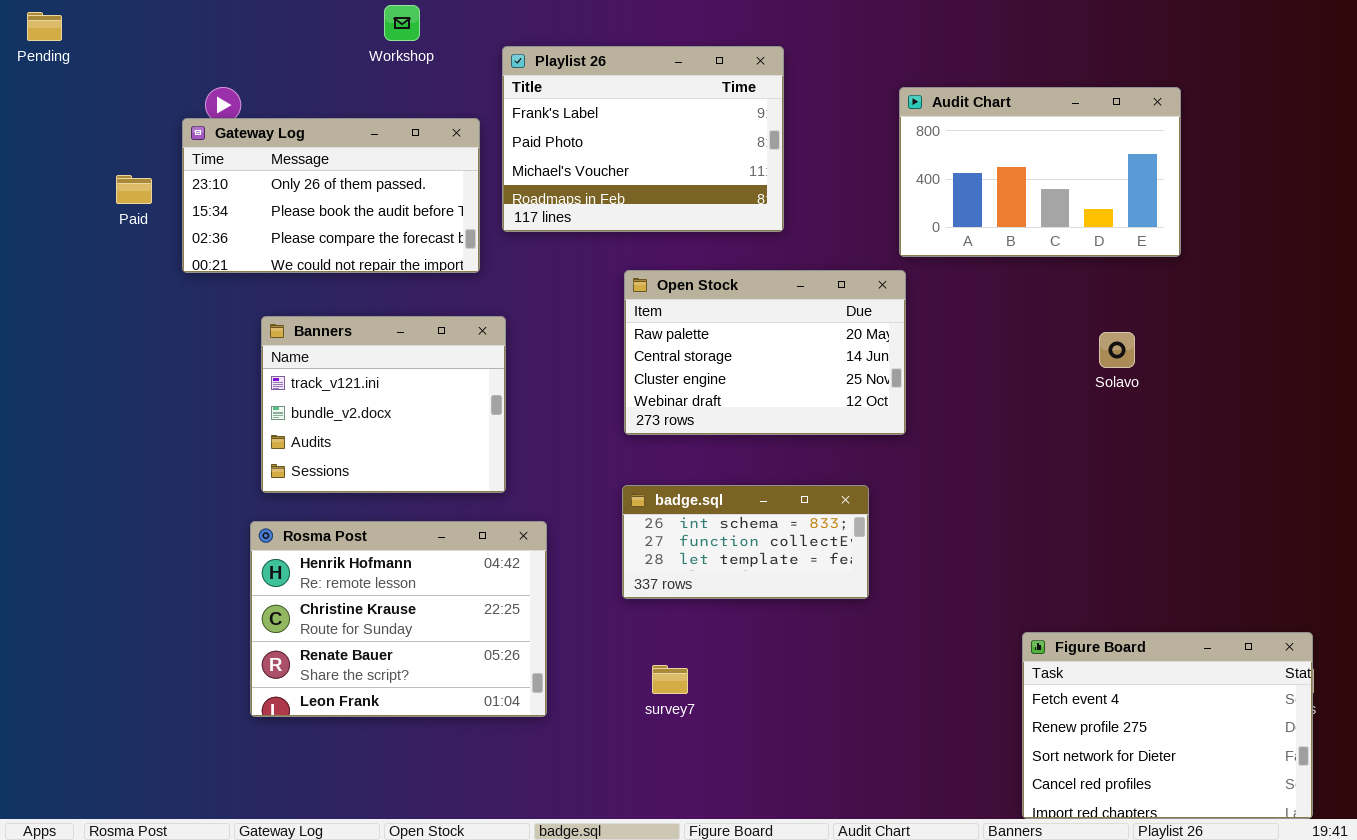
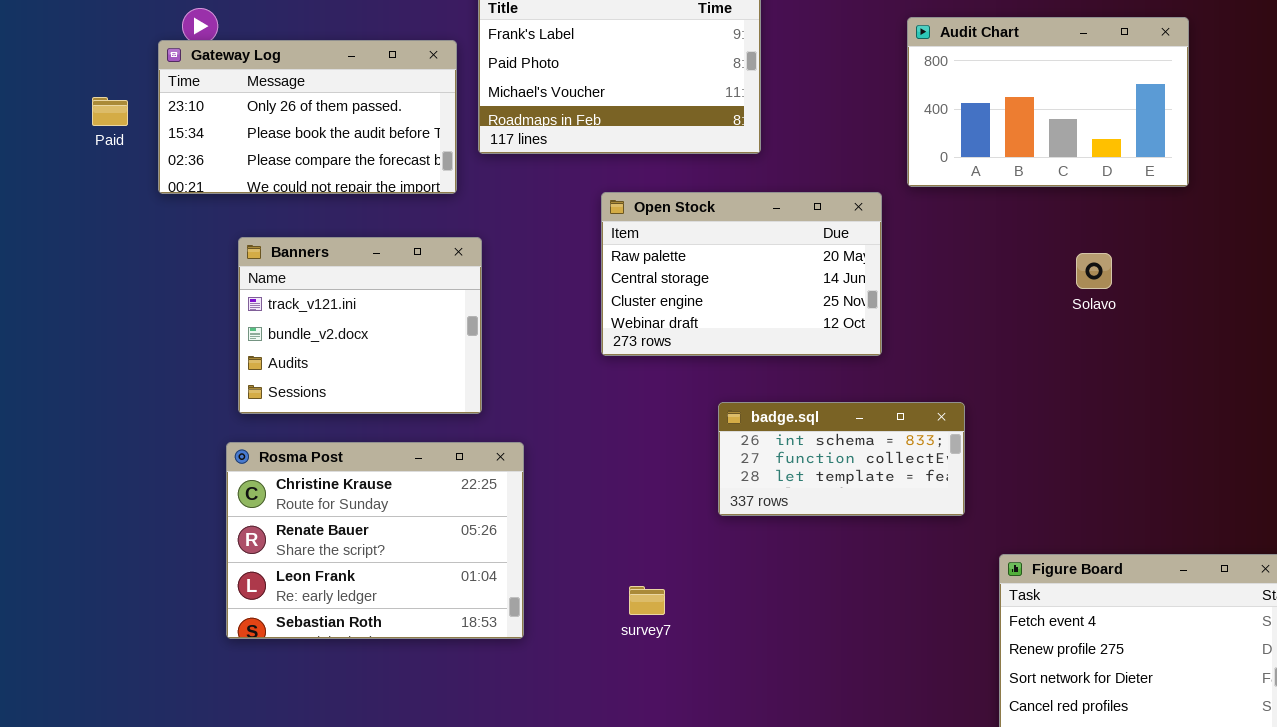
Audit Chart: [899,87,1181,257] -> [907,17,1189,187], moved
badge.sql: [622,485,869,599] -> [718,402,965,516], moved
Rosma Post: [250,521,547,717] -> [226,442,524,639], scrolled down 1 row

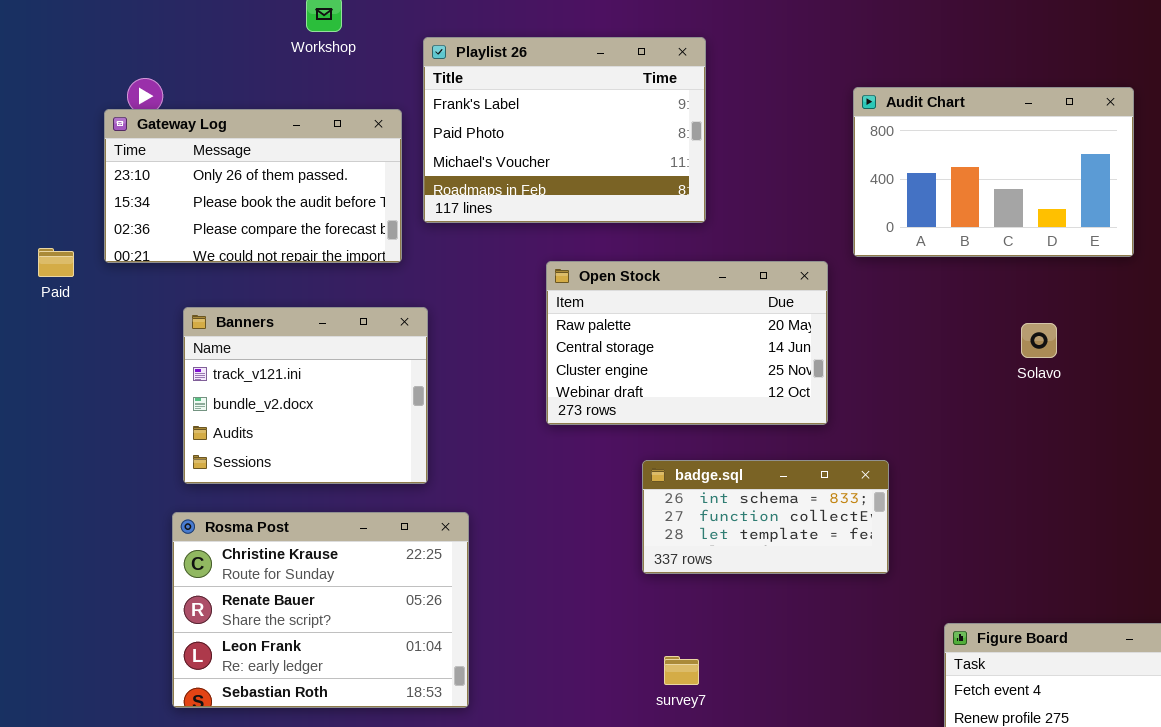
Paid: [92,97,128,126] -> [38,248,74,277], moved
badge.sql: [718,402,965,516] -> [642,460,889,574], moved
survey7: [629,586,665,615] -> [664,656,699,685], moved

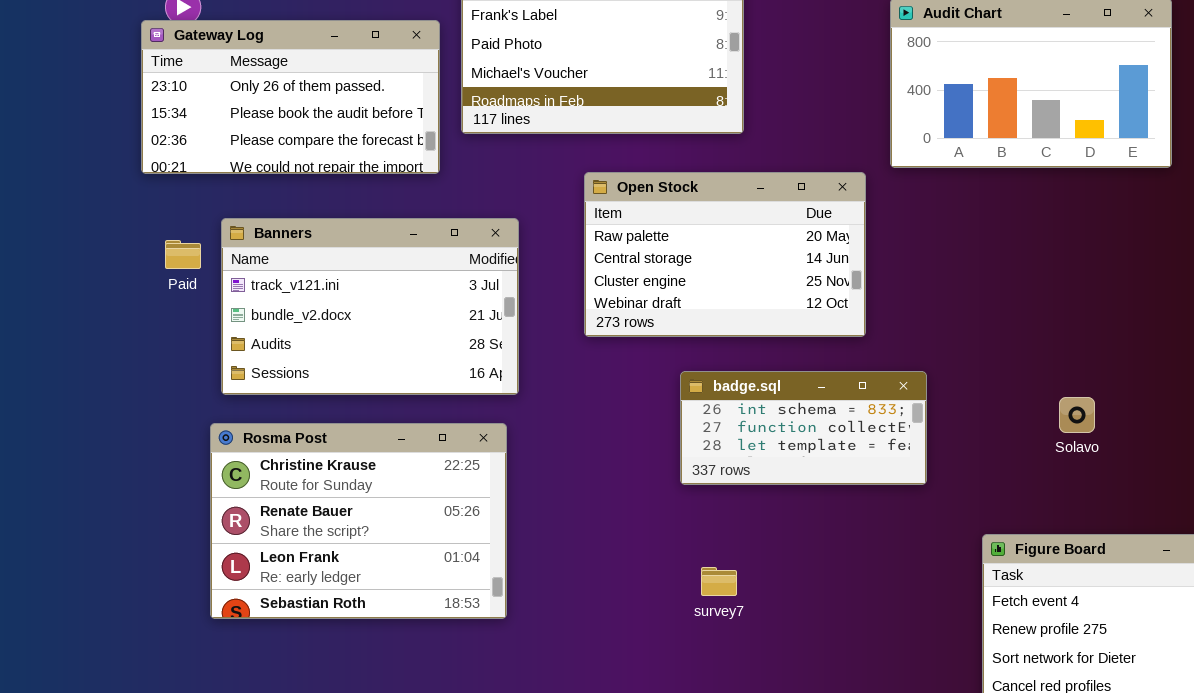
Paid: [38,248,74,277] -> [165,240,201,269], moved
Banners: [183,307,428,484] -> [221,218,519,395], resized
Solavo: [1021,323,1057,358] -> [1059,397,1095,433], moved

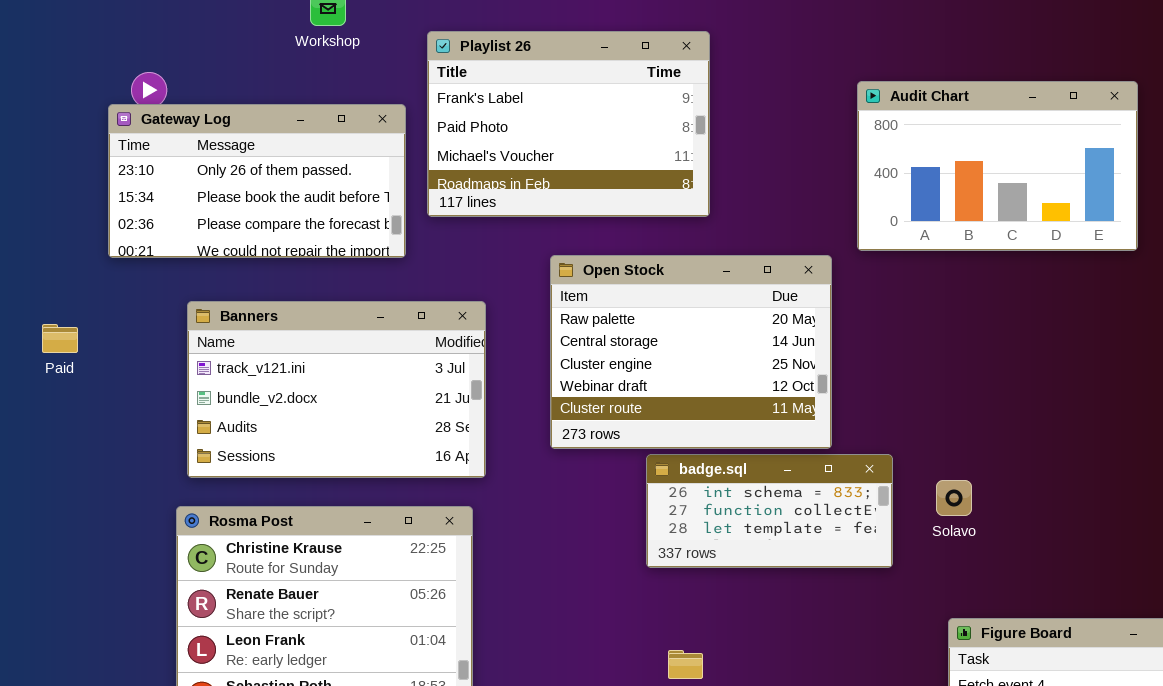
Open Stock: [584,172,866,337] -> [550,255,832,449], resized
Paid: [165,240,201,269] -> [42,324,78,353], moved
Solavo: [1059,397,1095,433] -> [936,480,972,516], moved

